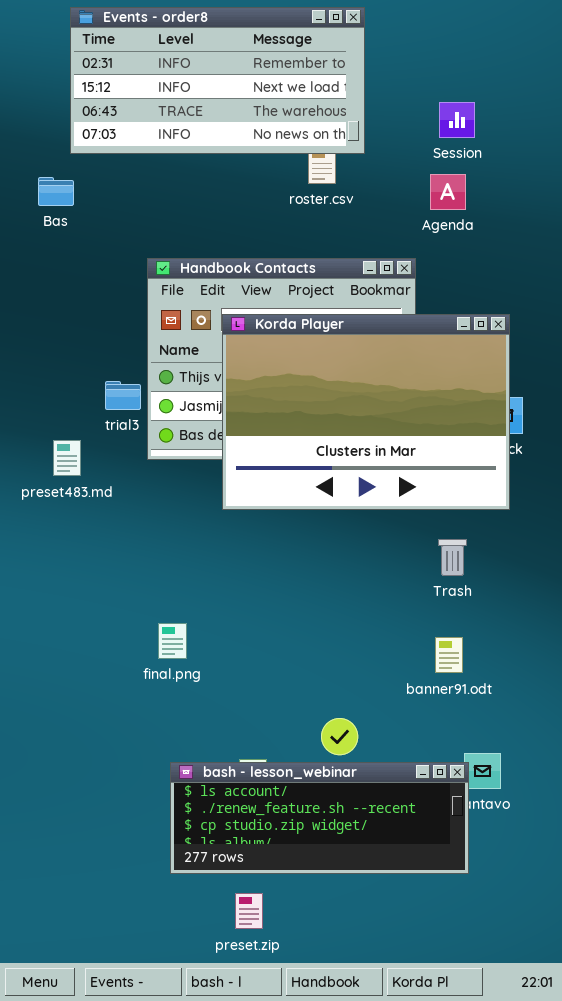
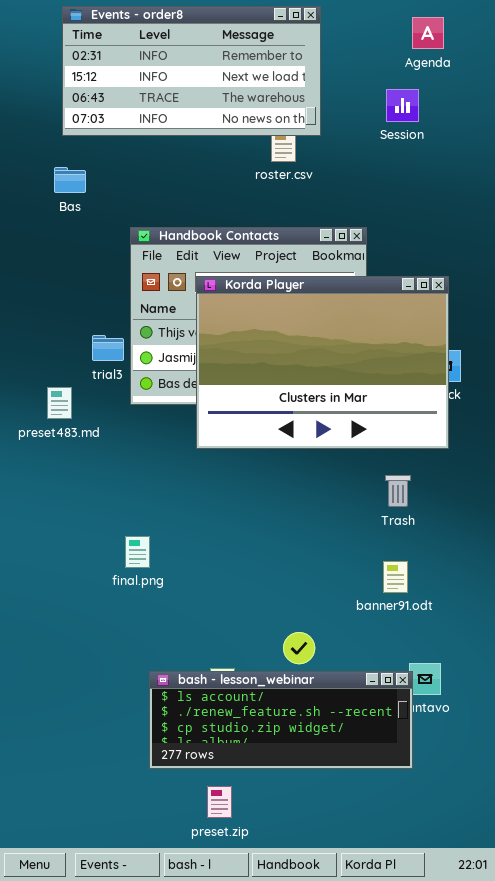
Agenda: [430,174,466,210] -> [412,17,444,49], moved
Bas: [38,177,74,206] -> [54,167,86,193], moved
final.png: [158,623,187,659] -> [125,536,150,568], moved

